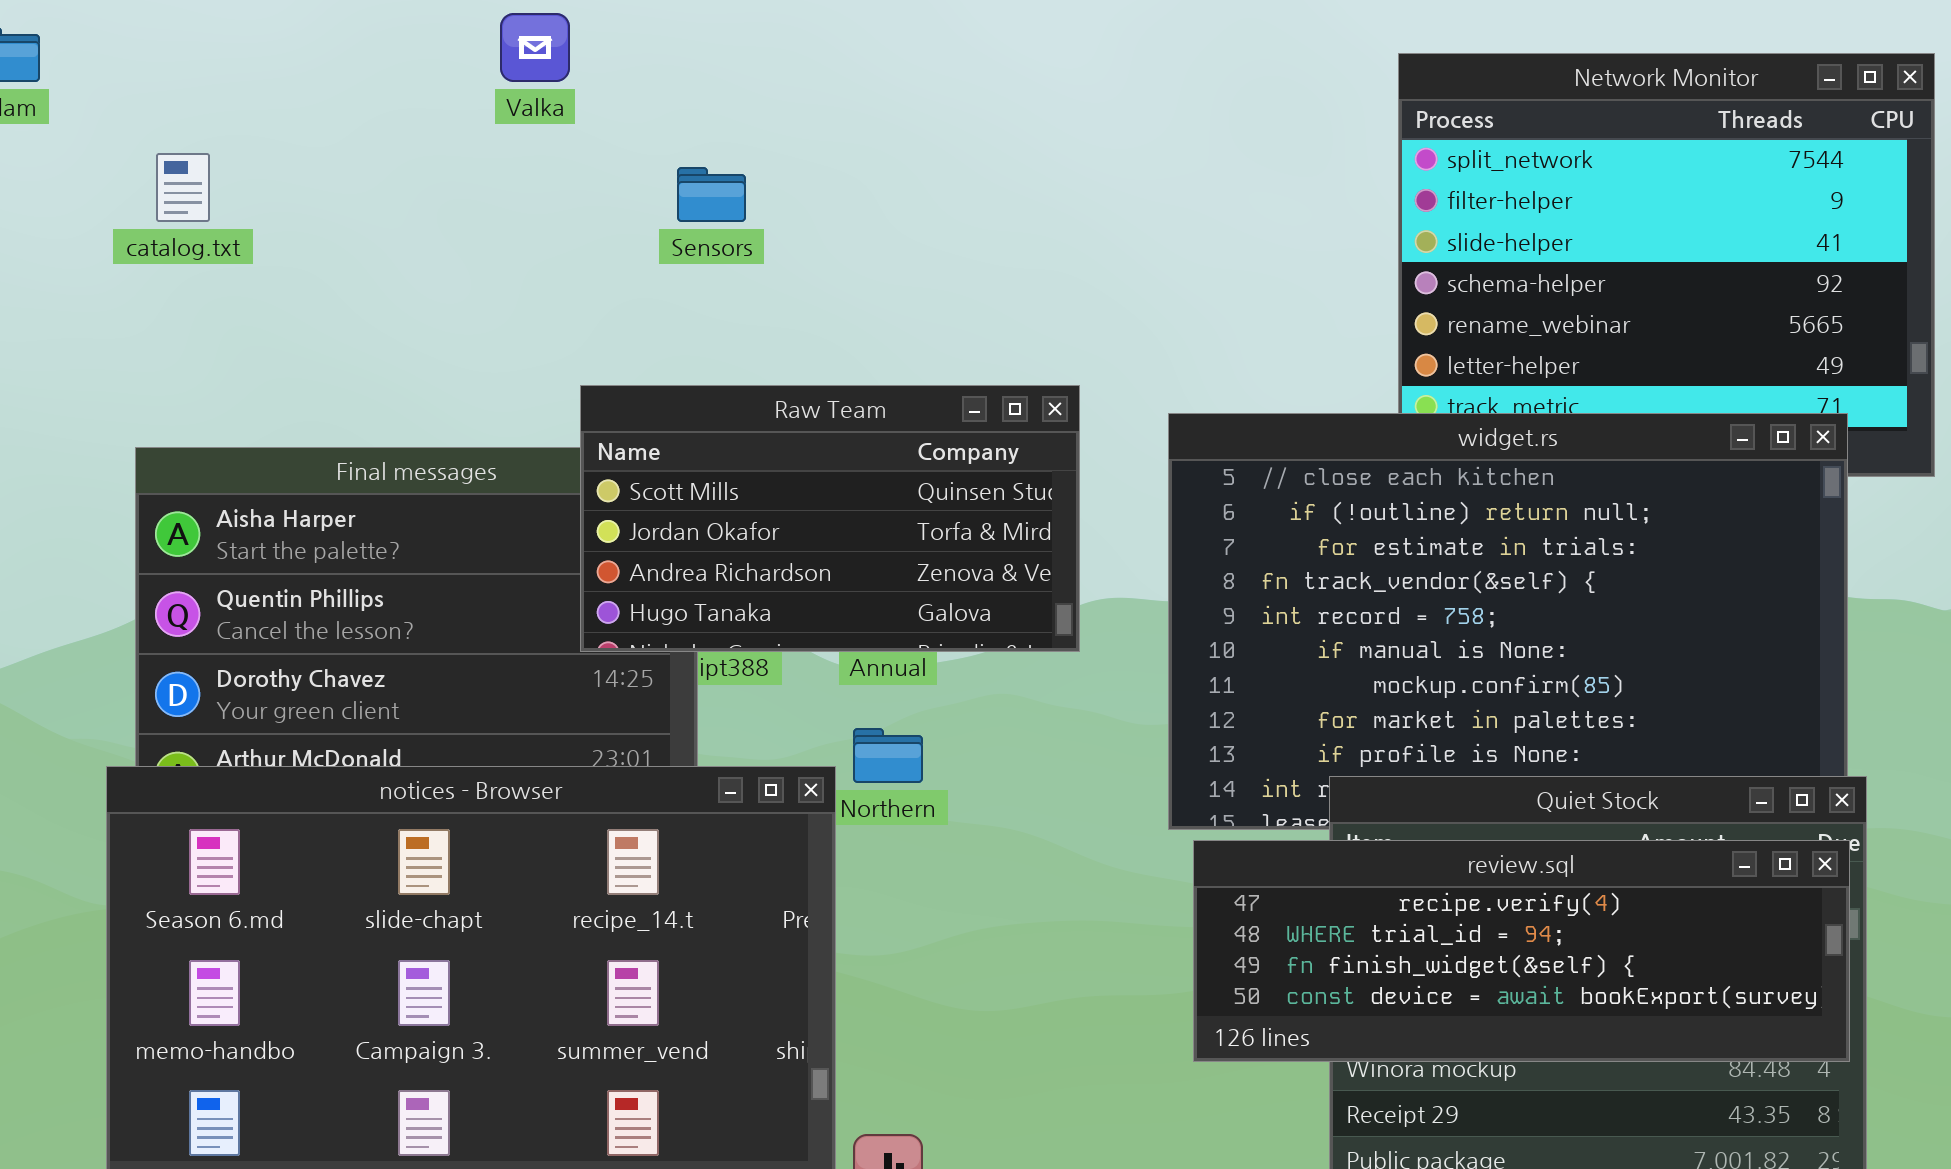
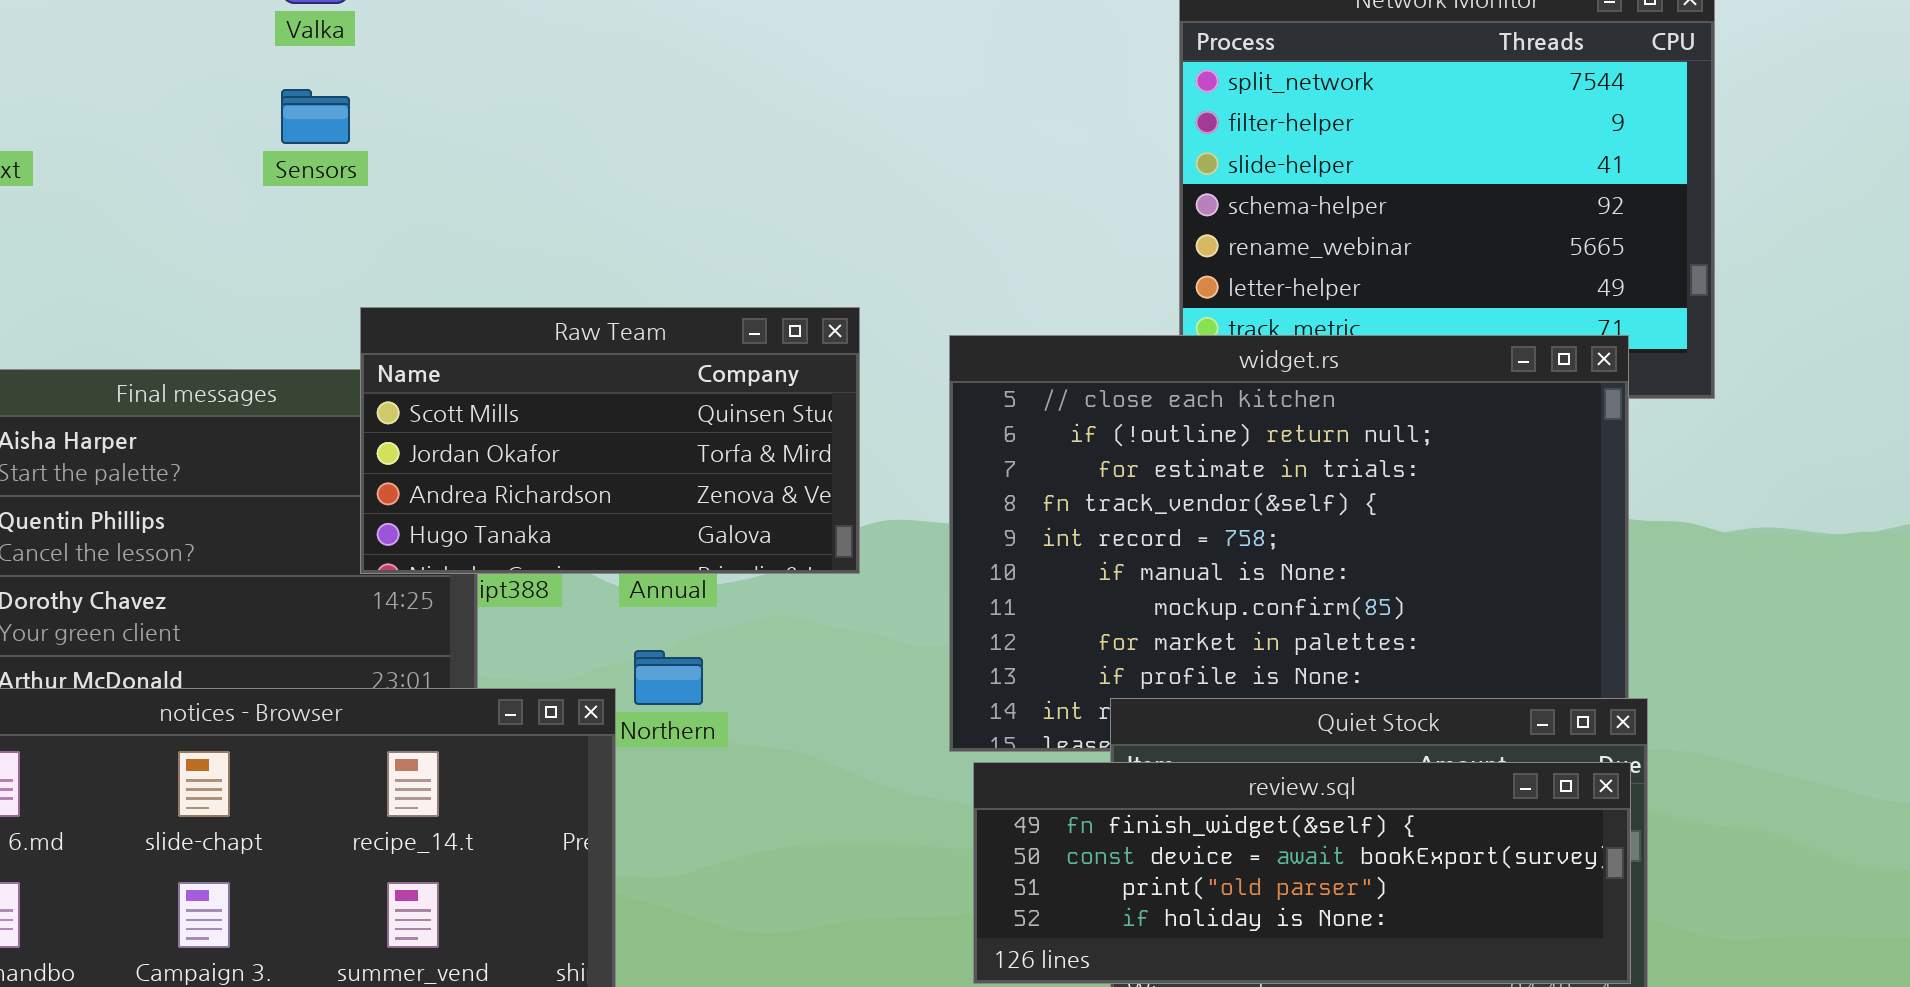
Sensors: [677,167,746,222] -> [281,89,350,144], moved
review.sql: [1193,840,1850,1062] -> [973,762,1631,984], scrolled down 2 rows

